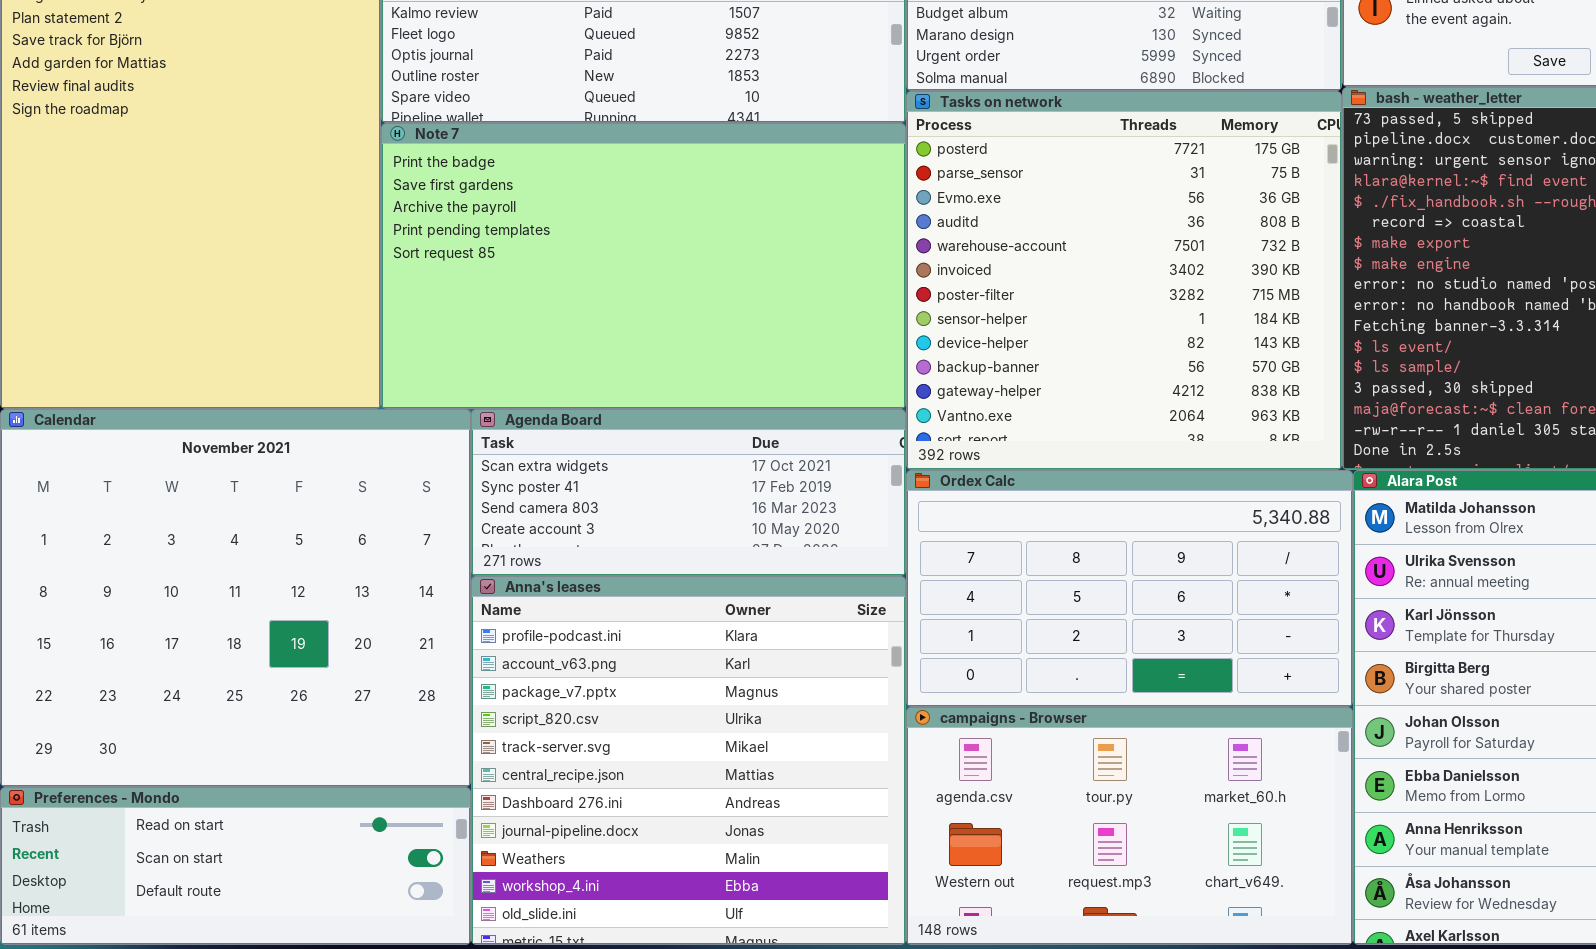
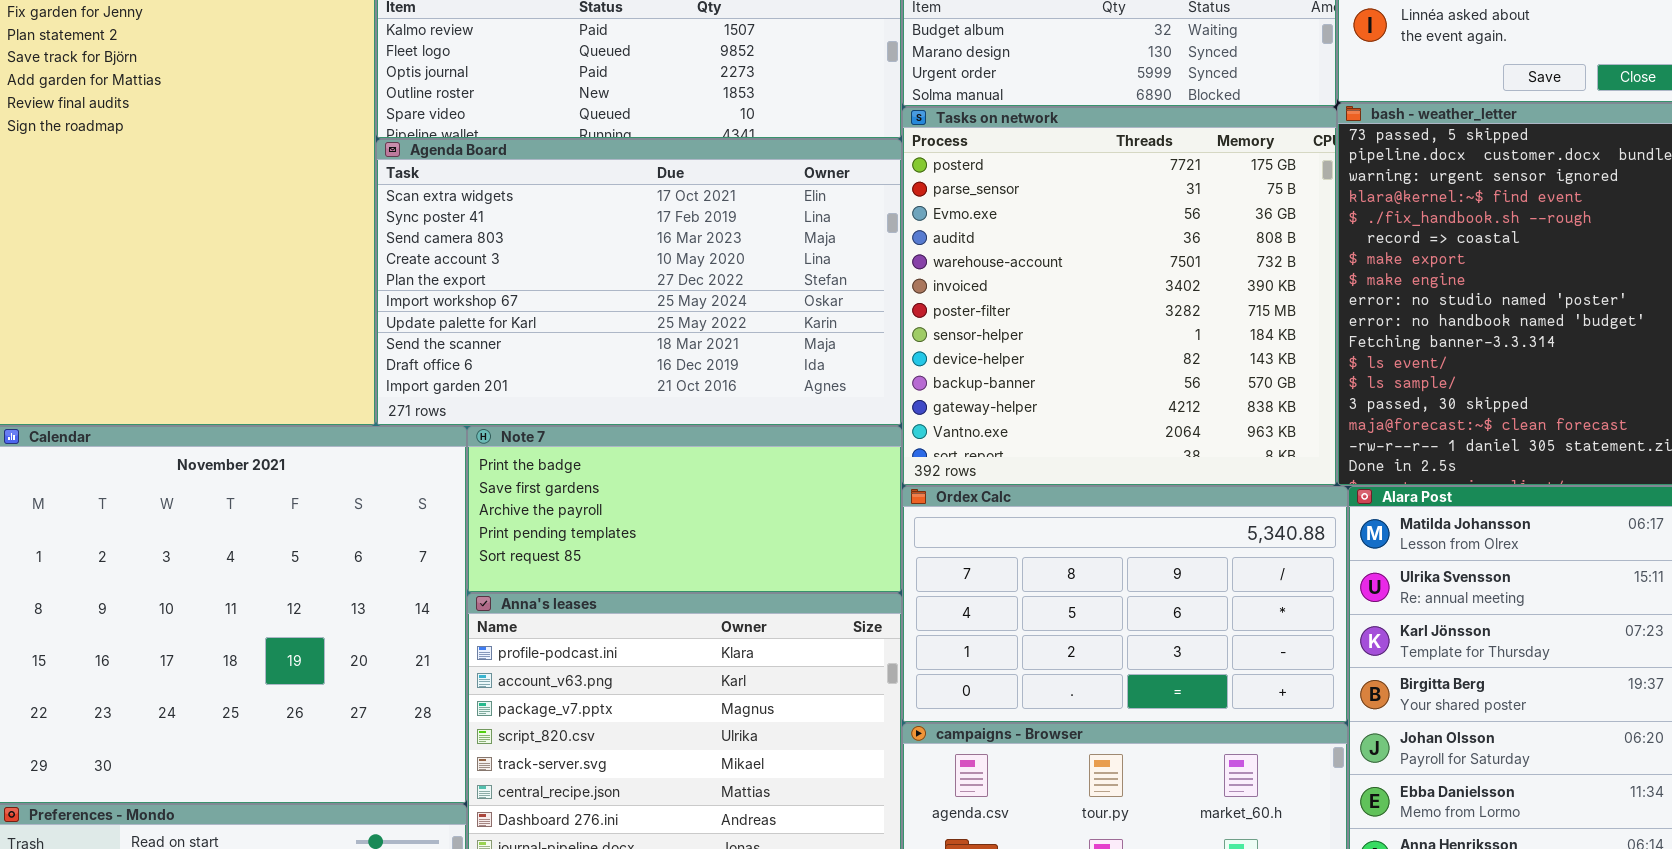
Note 7: [381,123,906,409] -> [467,426,902,593], moved, resized
Agenda Board: [471,409,906,576] -> [376,139,902,426], moved, resized

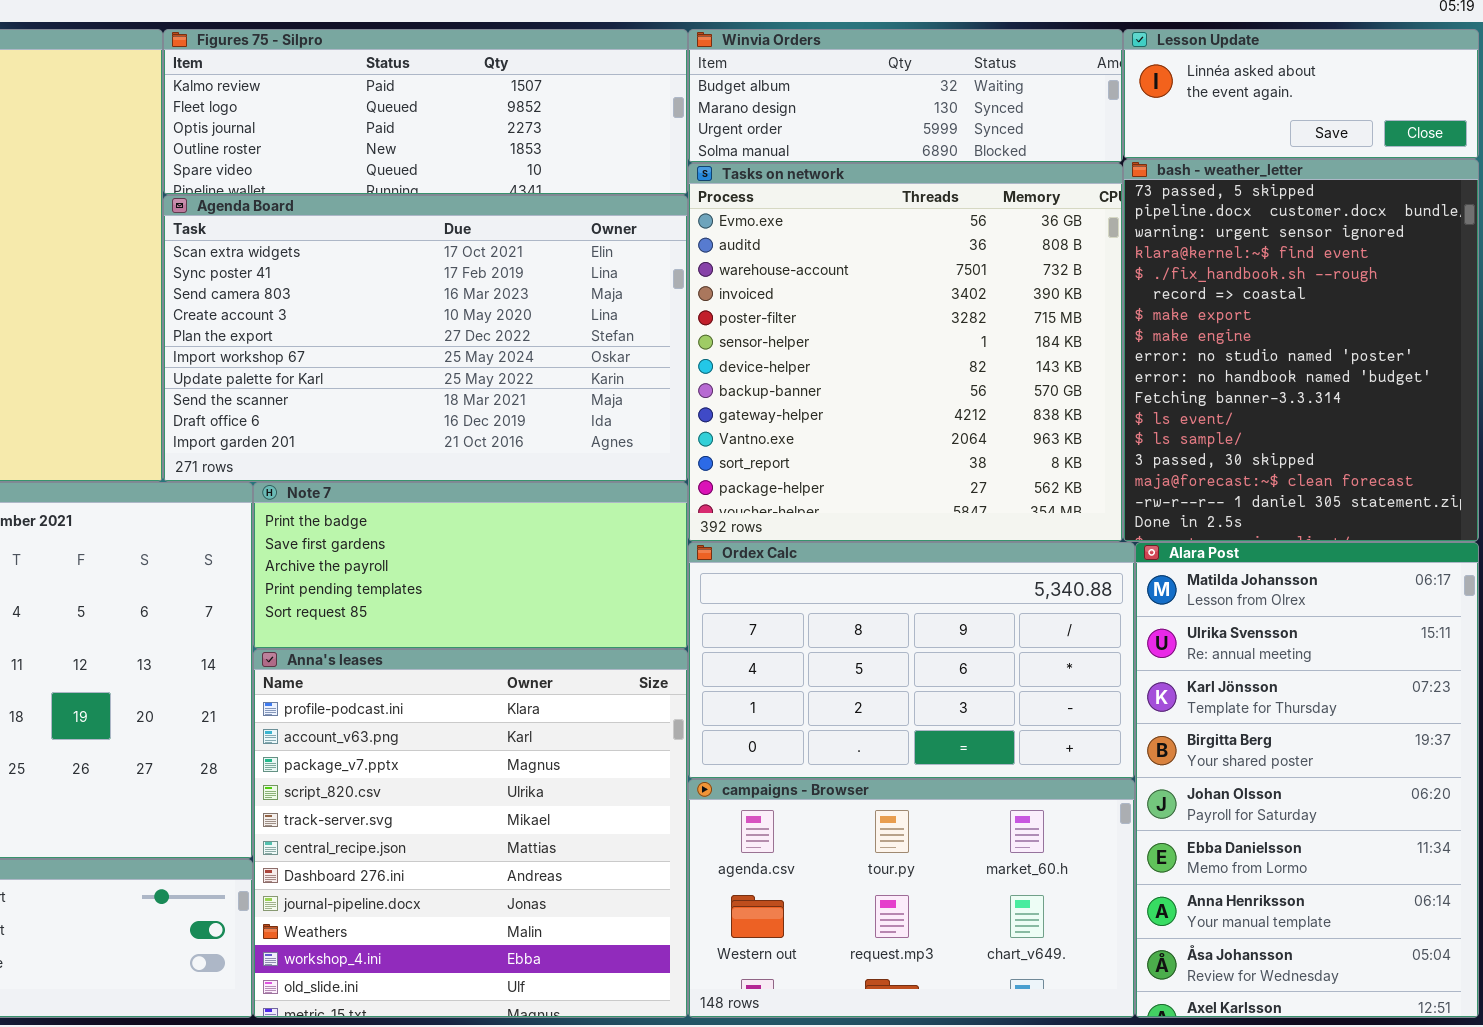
Tasks on network: [902,107,1337,486] -> [688,163,1123,542], scrolled down 2 rows

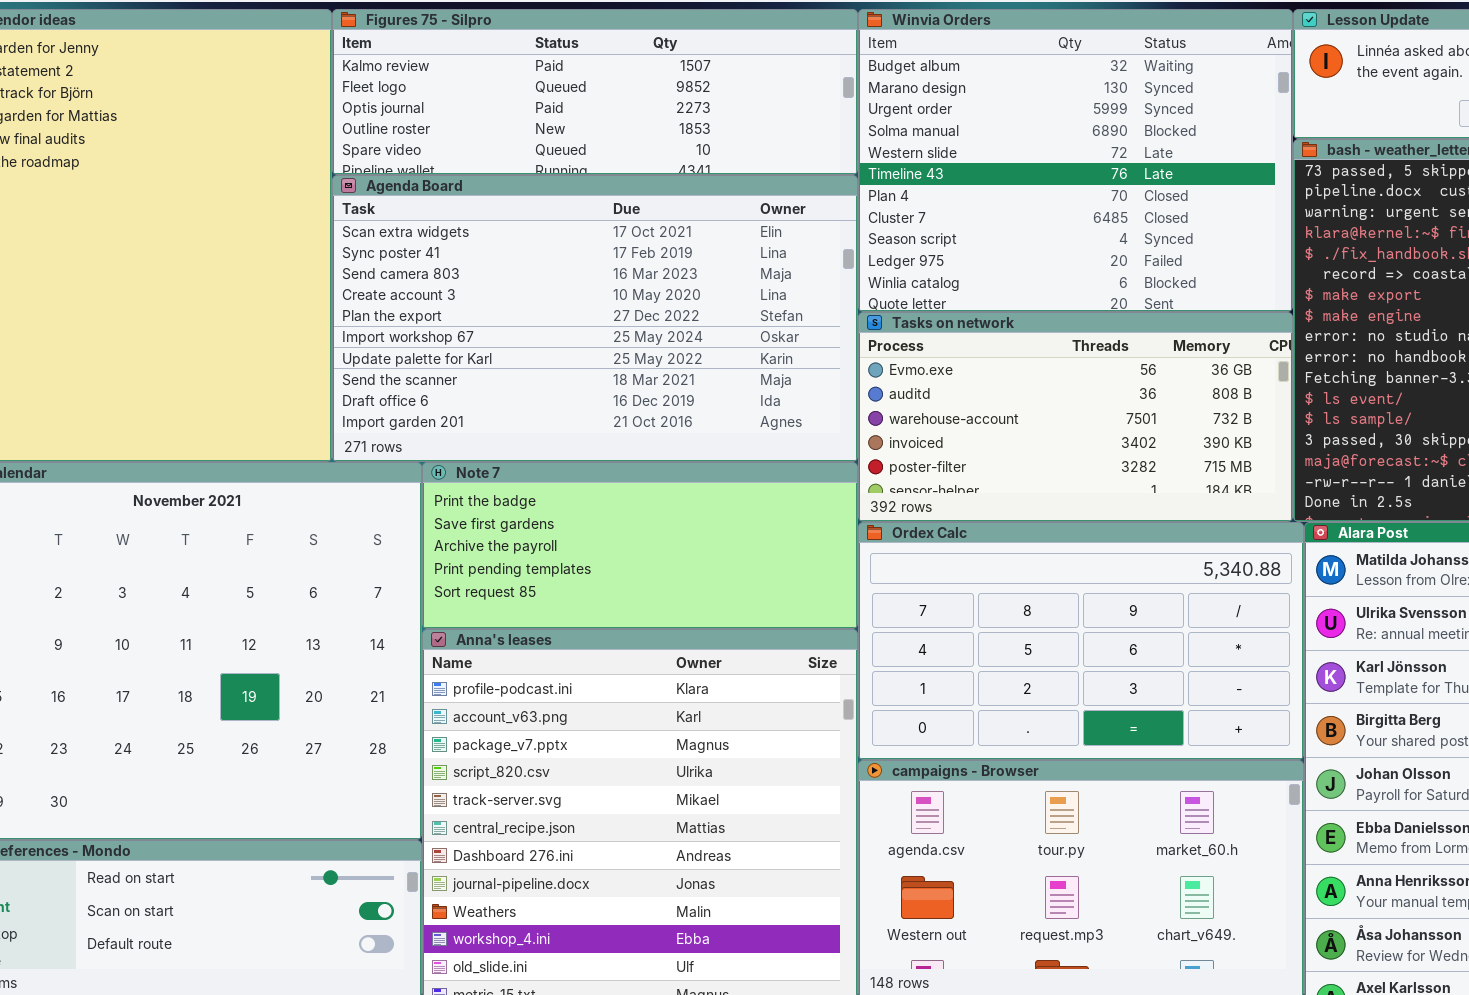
Winvia Orders: [688,29,1123,163] -> [858,9,1293,312], resized
Tasks on network: [688,163,1123,542] -> [858,312,1293,522], resized

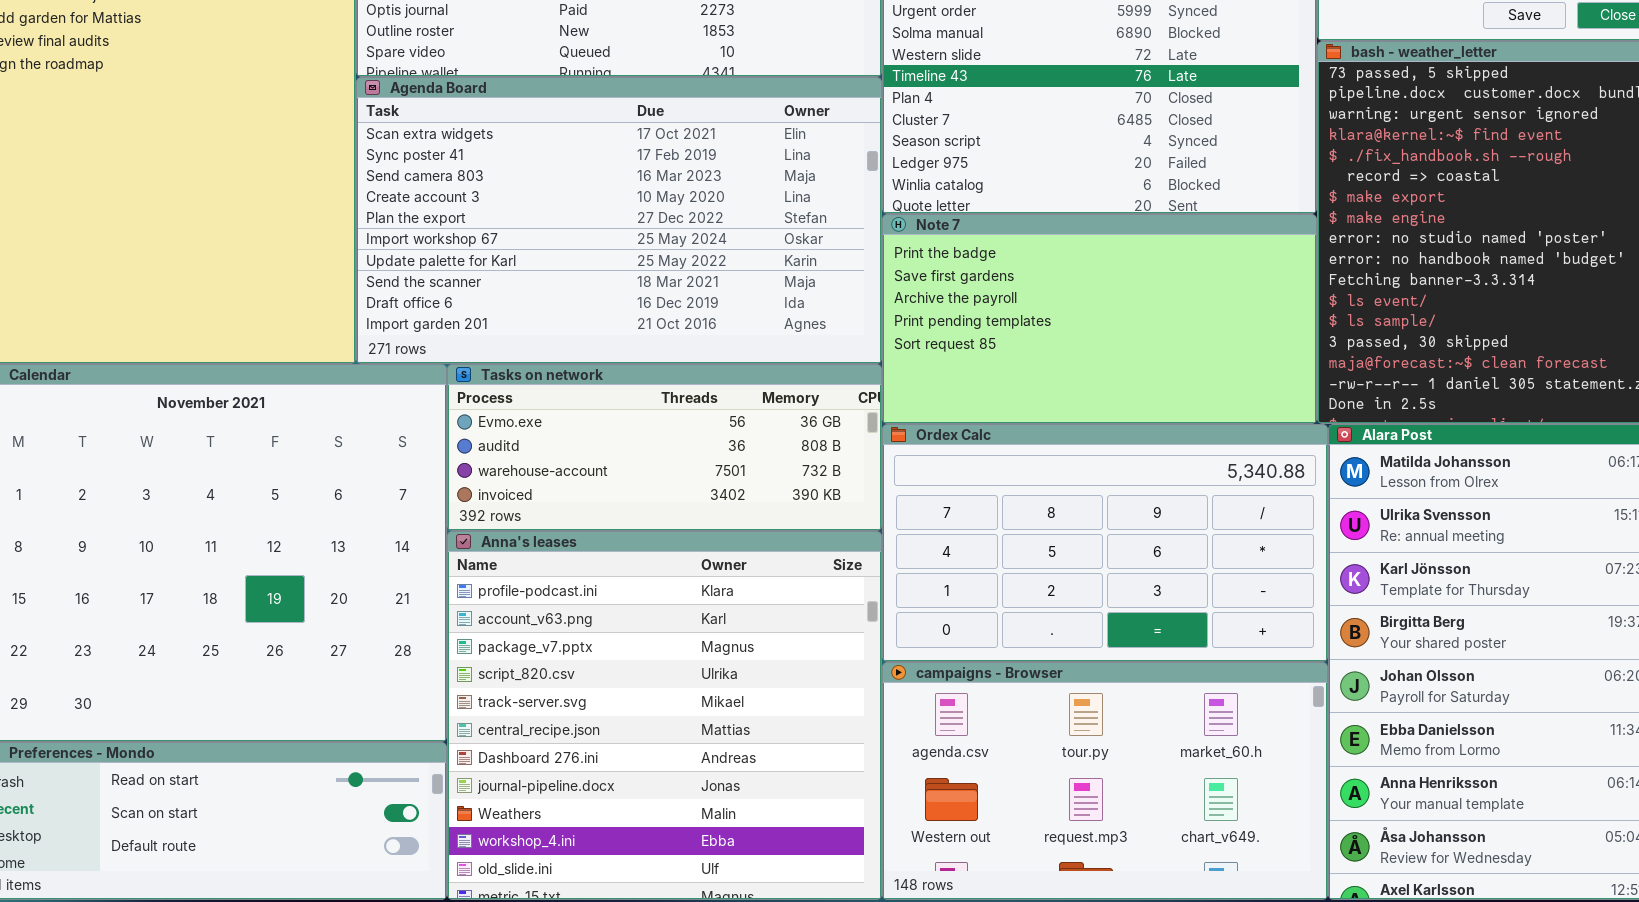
Tasks on network: [858,312,1293,522] -> [447,364,882,531], moved, resized
Note 7: [422,462,858,629] -> [882,214,1317,424], moved, resized

